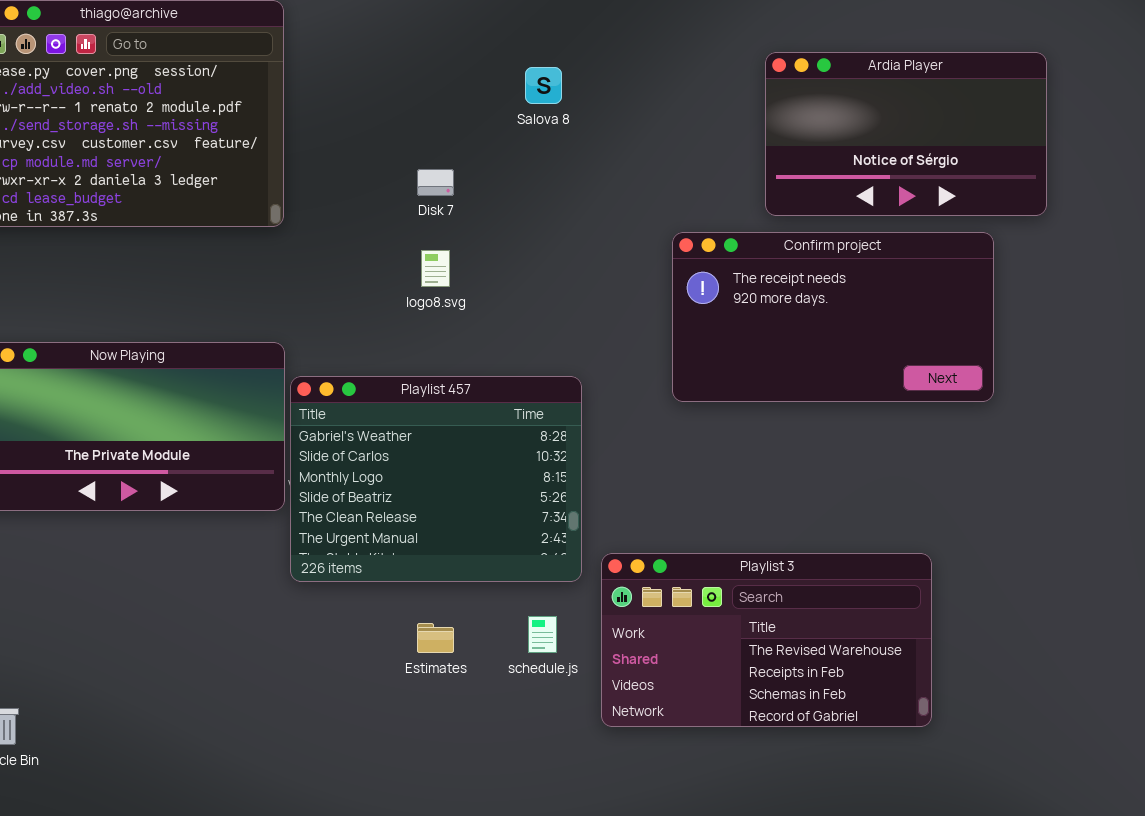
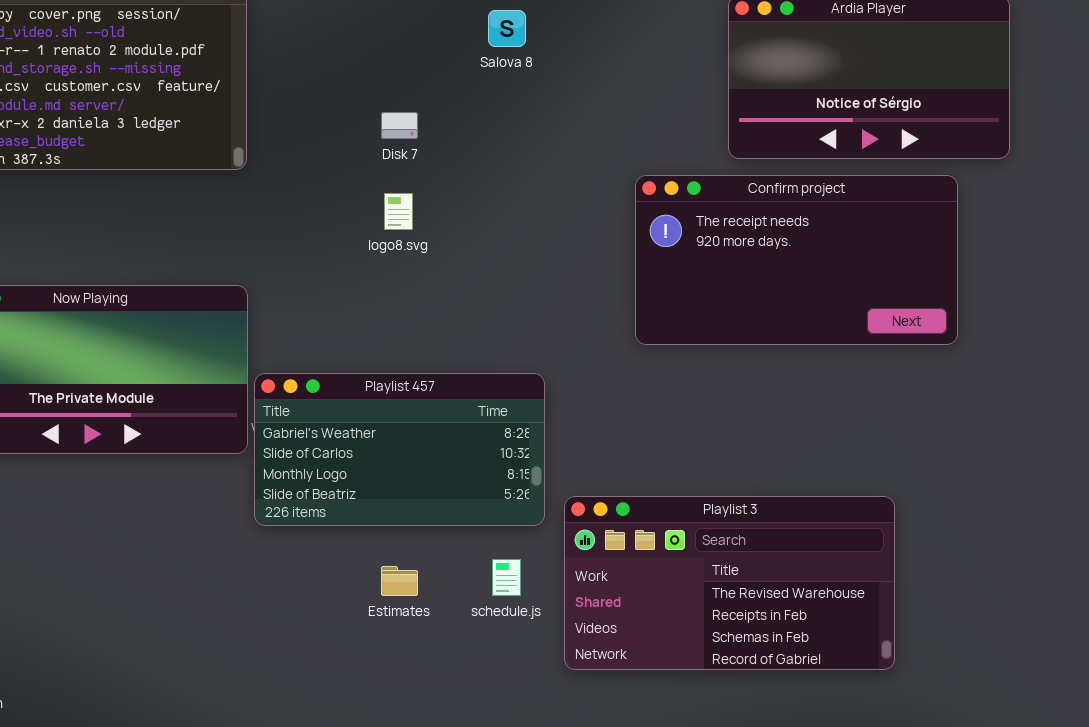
Playlist 457: [290,376,582,582] -> [254,373,545,526], resized

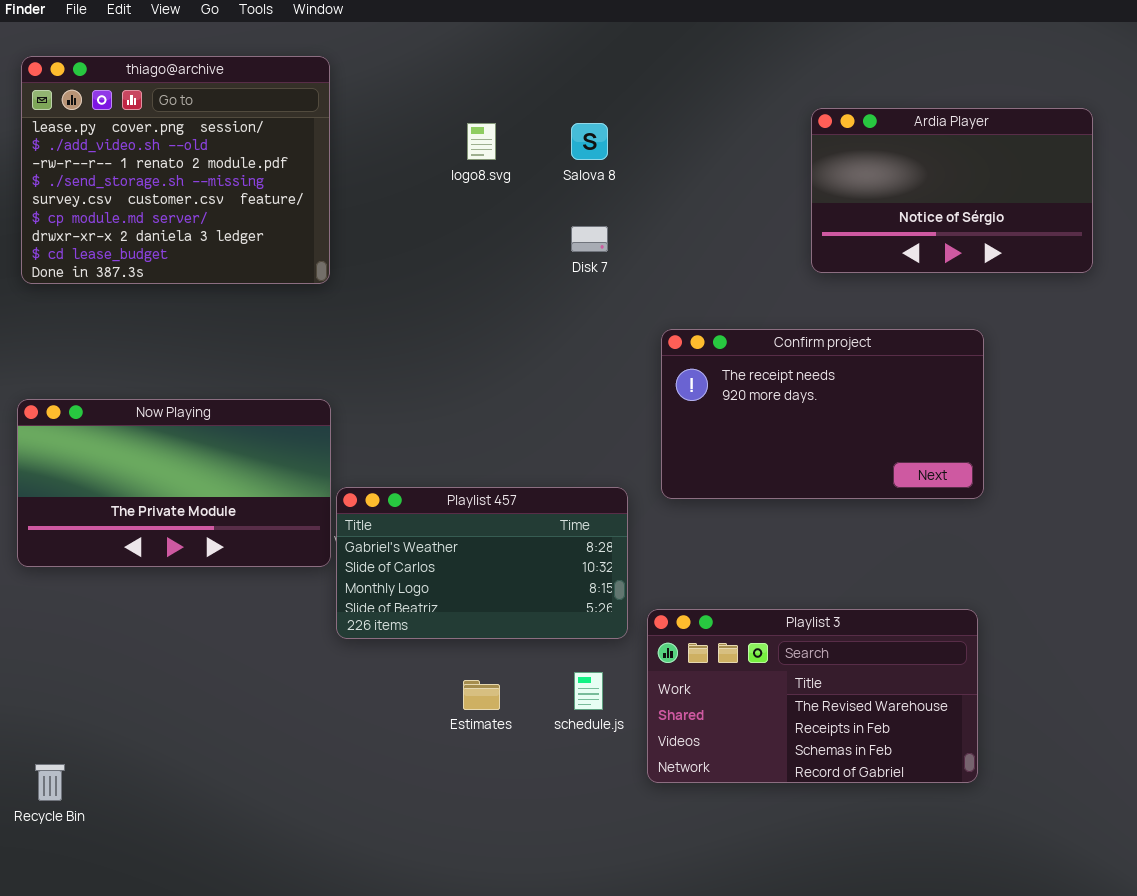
Disk 7: [381,112,418,139] -> [571,226,608,252], moved
Confirm project: [635,175,958,345] -> [661,329,984,499], moved
logo8.svg: [384,193,413,230] -> [467,123,496,160], moved

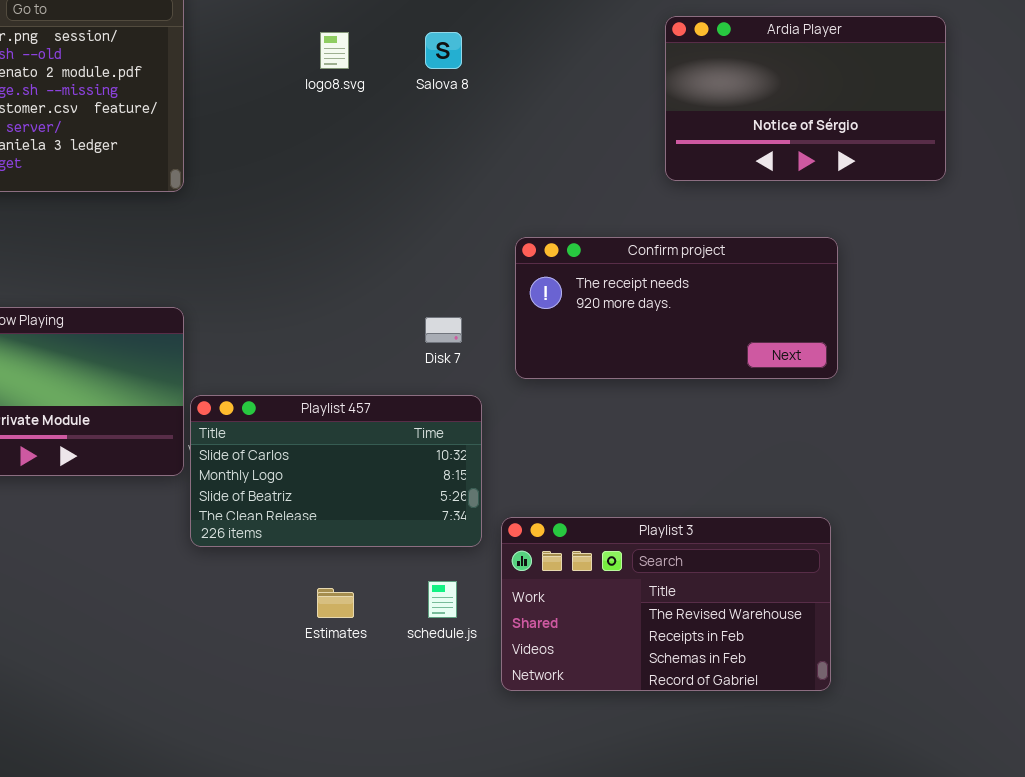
Disk 7: [571,226,608,252] -> [425,317,462,343], moved
Confirm project: [661,329,984,499] -> [515,237,838,379], resized
Playlist 457: [336,487,628,639] -> [190,395,482,547], scrolled down 1 row

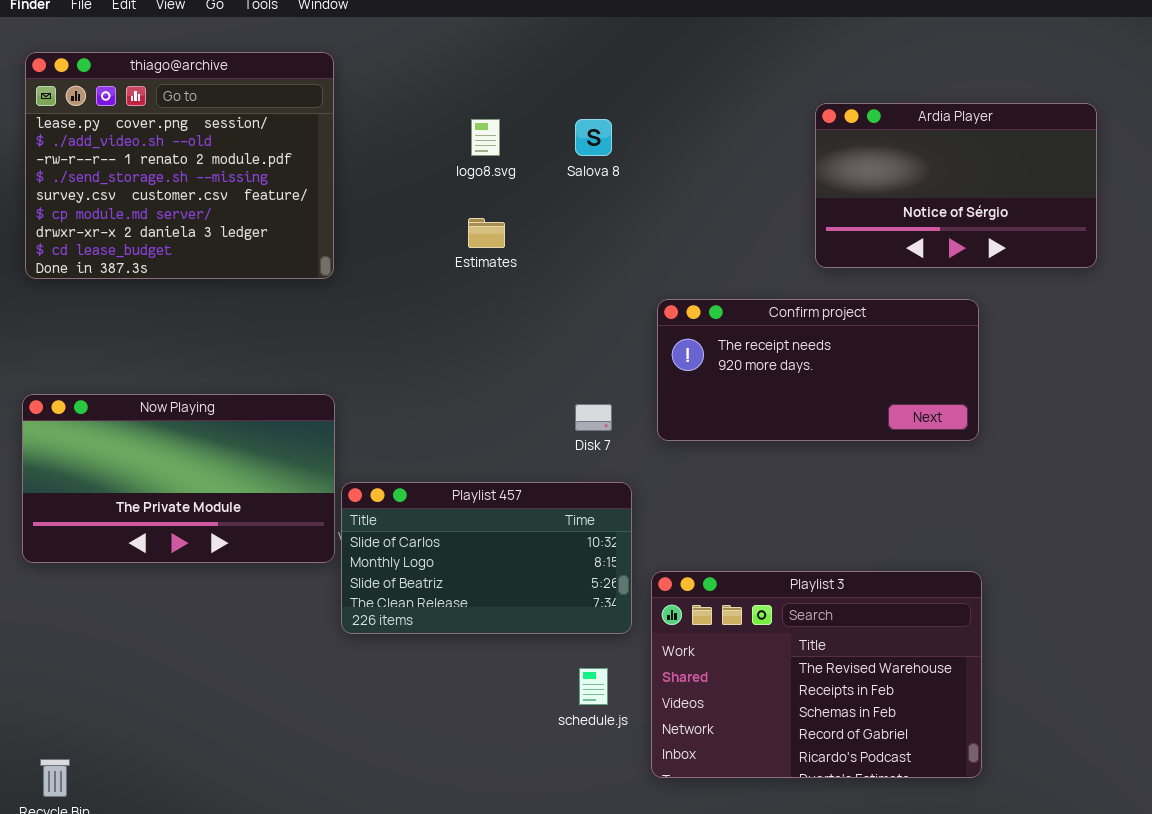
Confirm project: [515,237,838,379] -> [657,299,979,441], moved
Playlist 3: [501,517,831,691] -> [651,571,982,778], resized
Estimates: [317,588,354,618] -> [468,218,505,248], moved

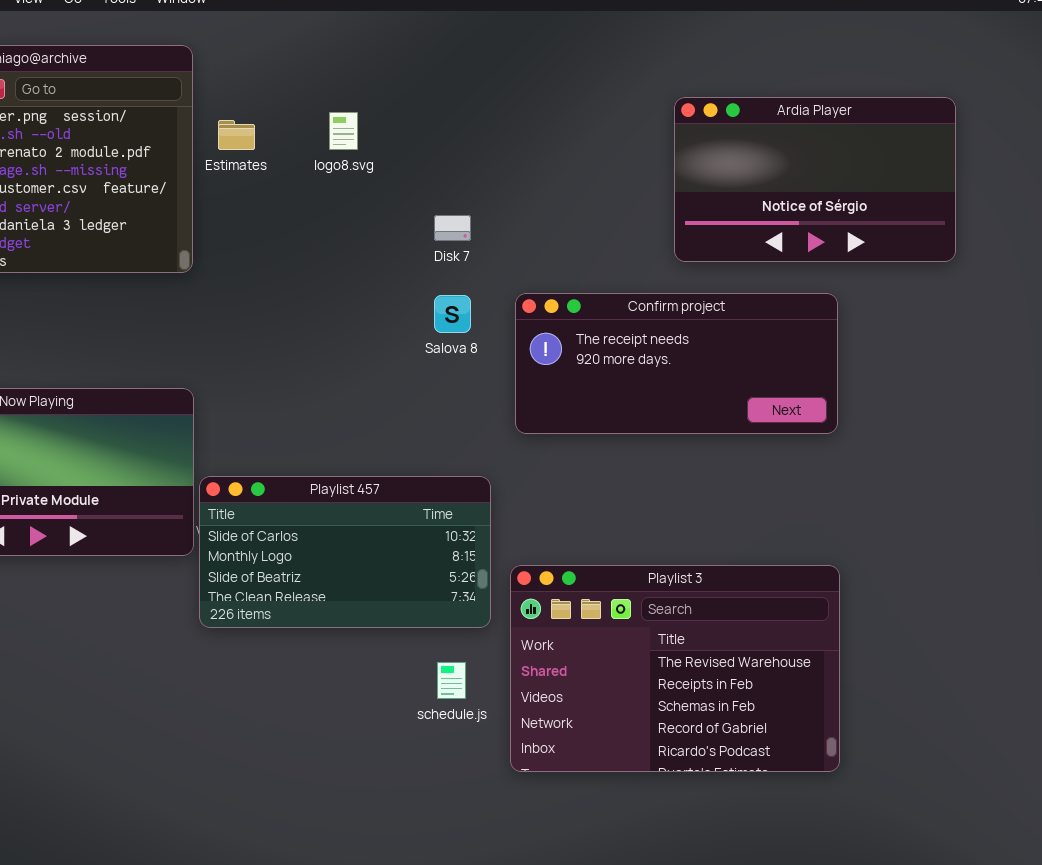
Salova 8: [575,119,612,156] -> [434,295,471,333], moved
Estimates: [468,218,505,248] -> [218,120,255,150], moved
Disk 7: [575,404,612,431] -> [434,215,471,241], moved

